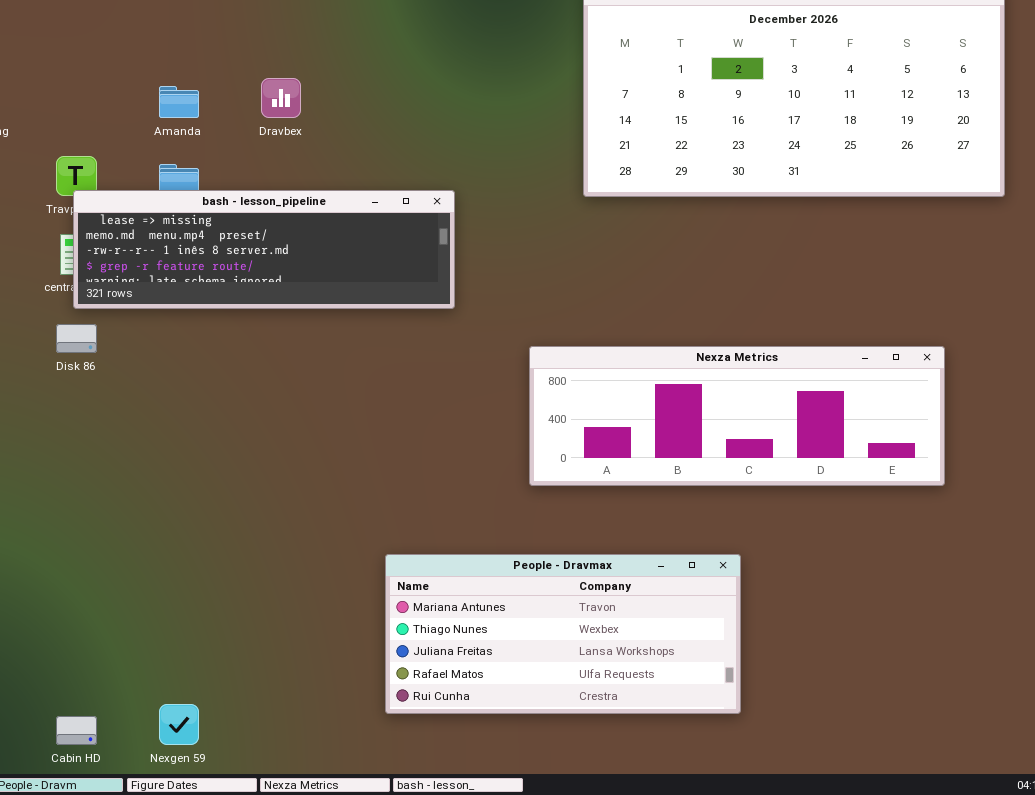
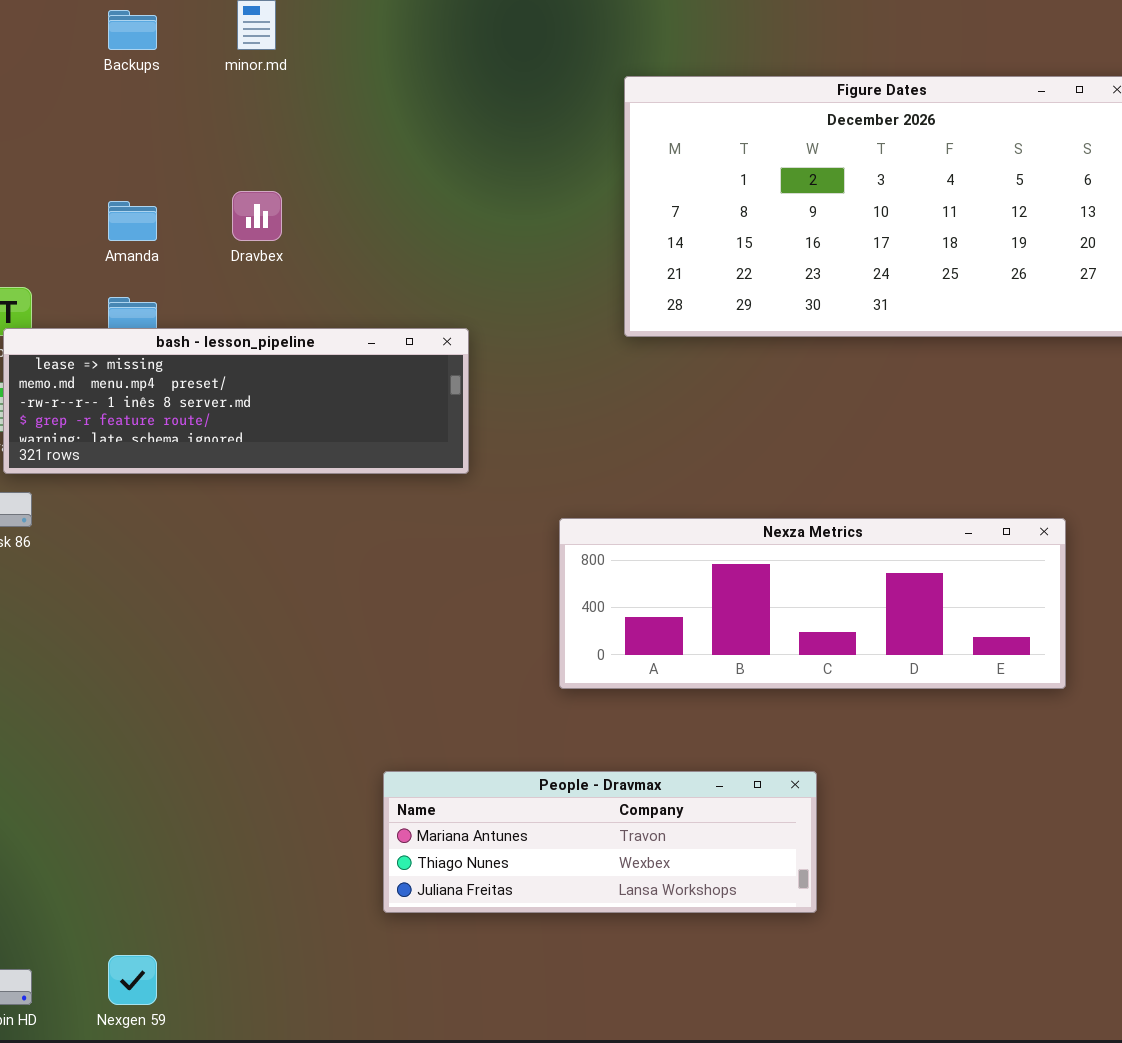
People - Dravmax: [385,554,741,714] -> [383,771,817,913], resized

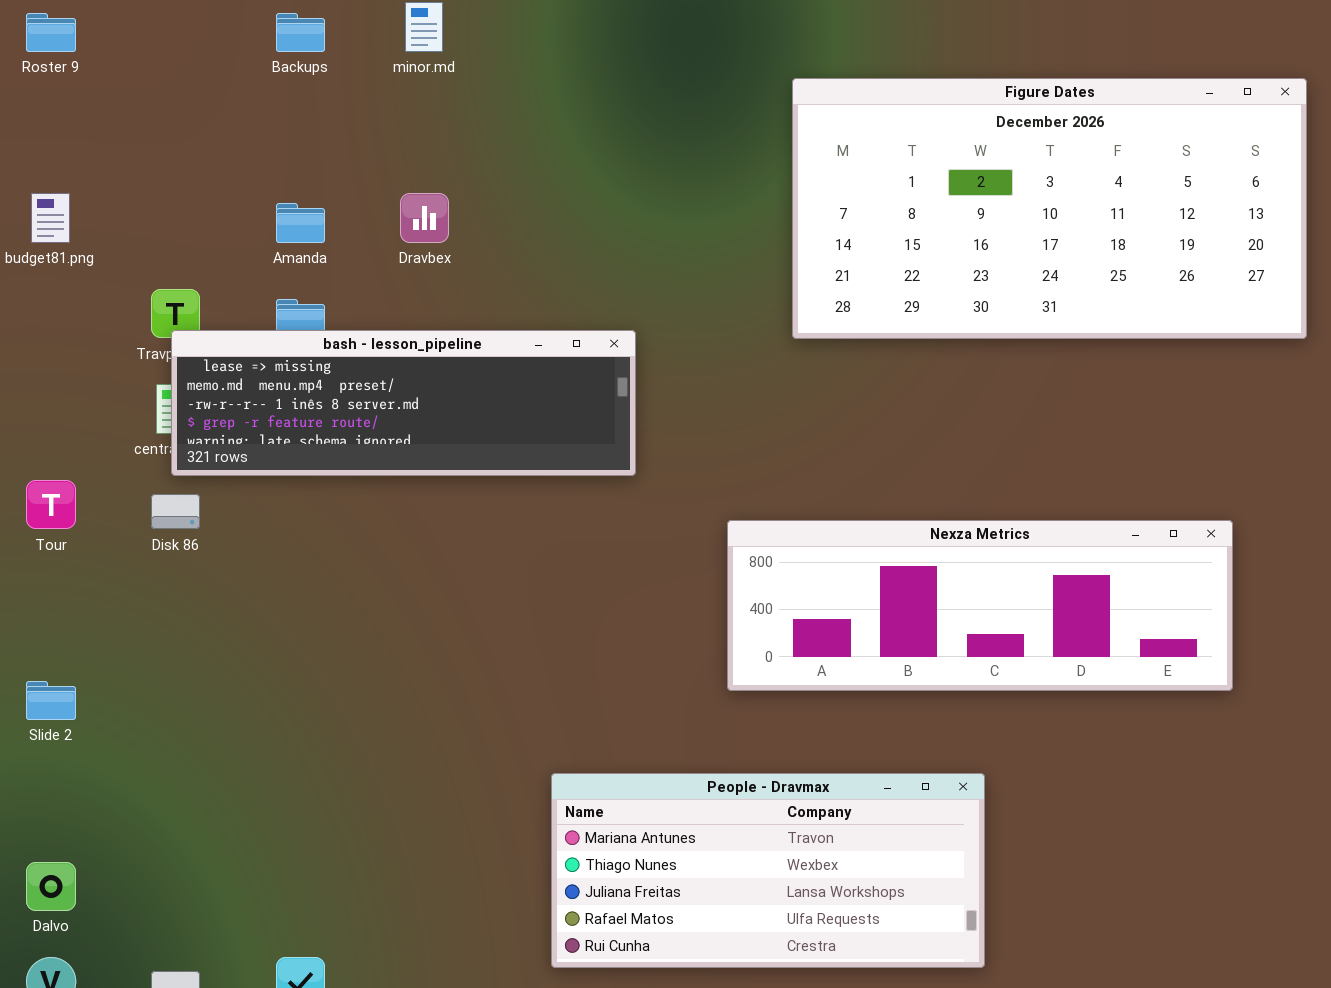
People - Dravmax: [383,771,817,913] -> [551,773,985,968], resized

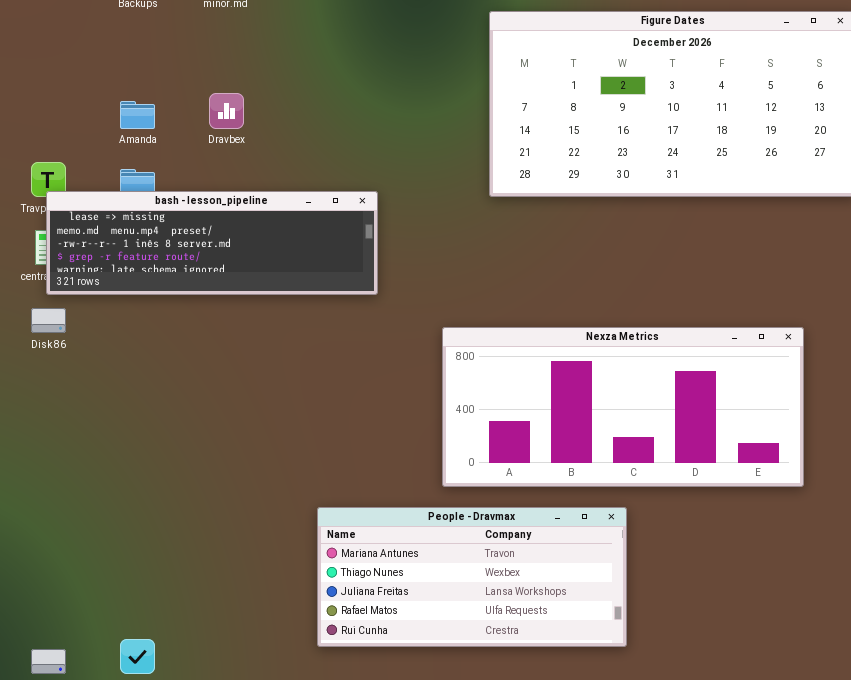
Nexza Metrics: [727,520,1233,691] -> [442,327,804,487], resized

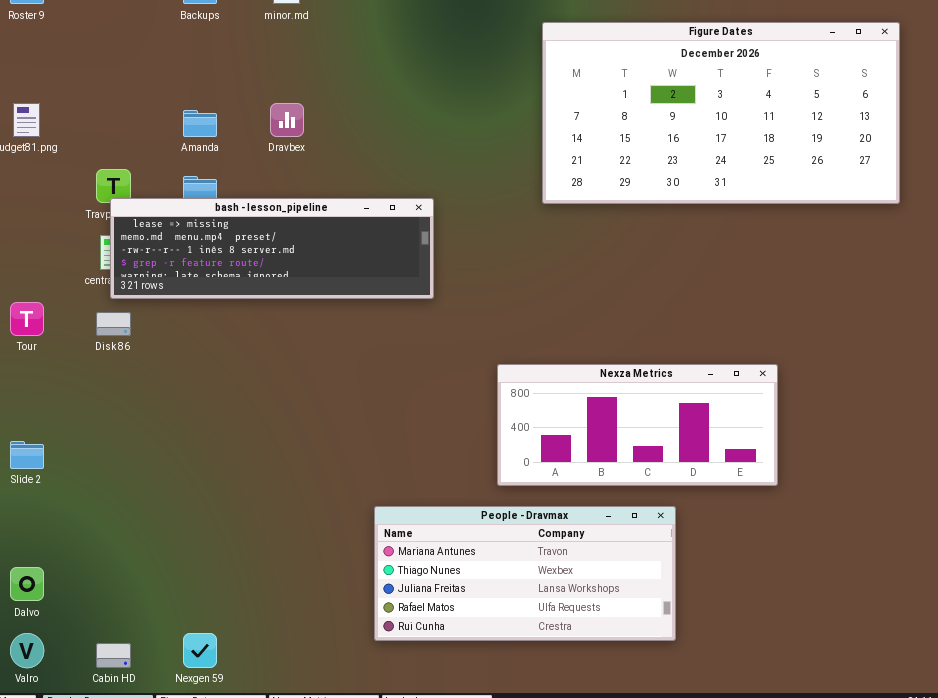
Nexza Metrics: [442,327,804,487] -> [497,364,778,486], resized

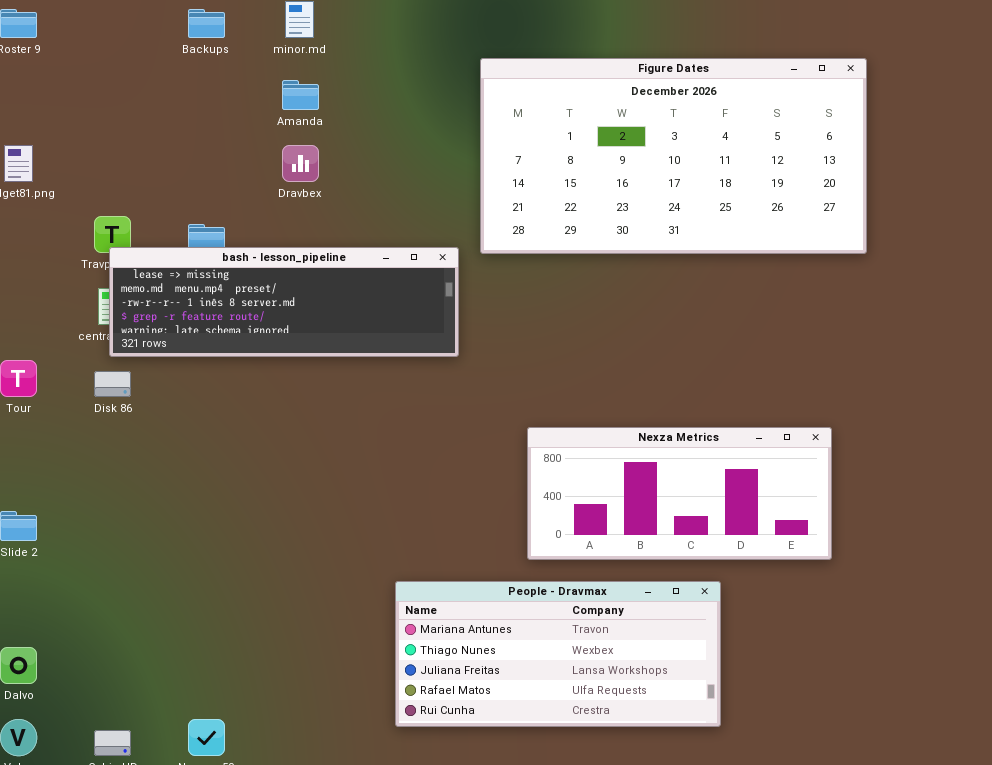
Figure Dates: [542,22,900,204] -> [480,58,867,254], moved
Amanda: [183,110,217,137] -> [282,80,319,110], moved

